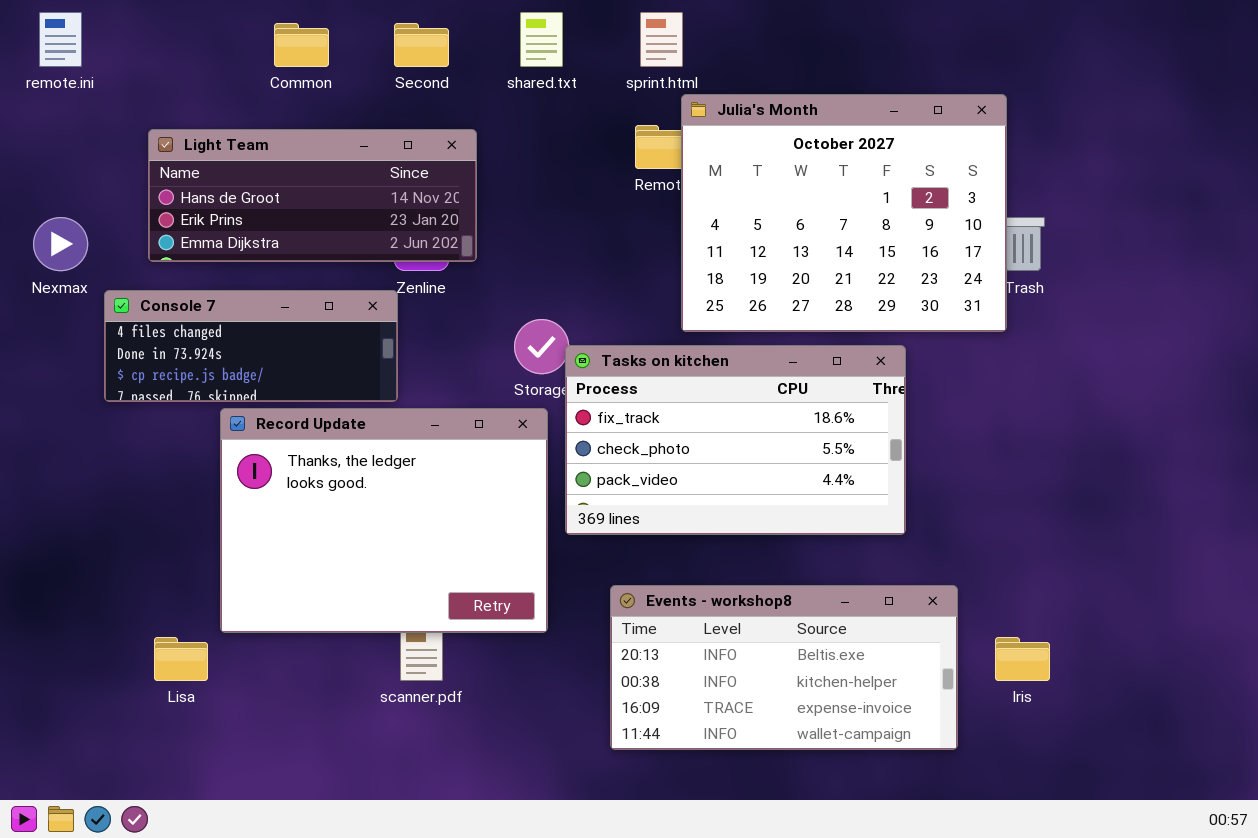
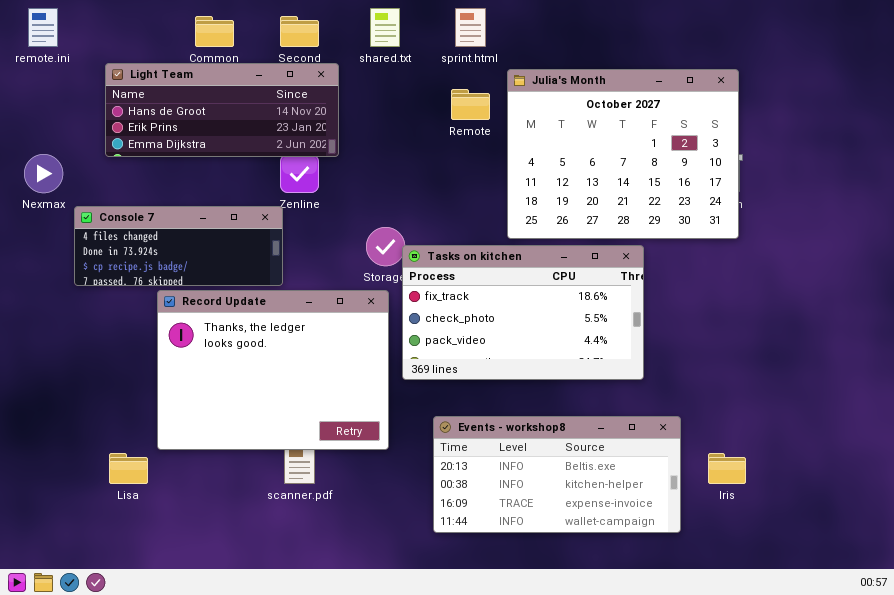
Julia's Month: [681,94,1007,332] -> [507,69,739,239], moved
Light Team: [148,129,477,262] -> [105,63,339,157], moved

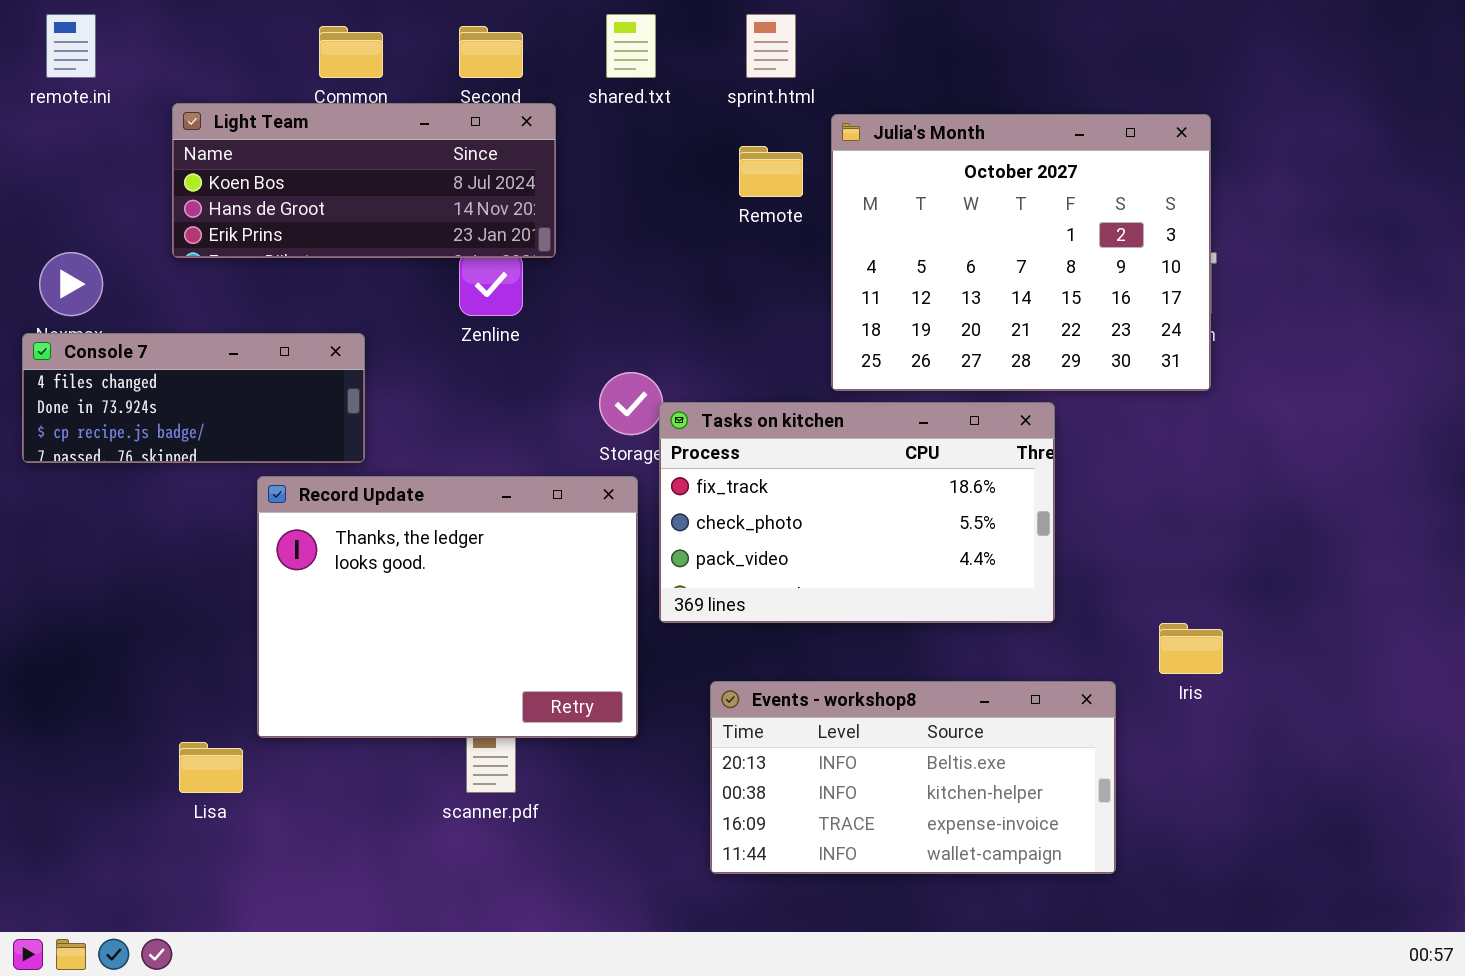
Light Team: [105,63,339,157] -> [172,103,556,258], scrolled up 1 row
Console 7: [74,206,283,286] -> [22,333,365,463], moved
Iris: [708,453,746,484] -> [1159,623,1223,674], moved

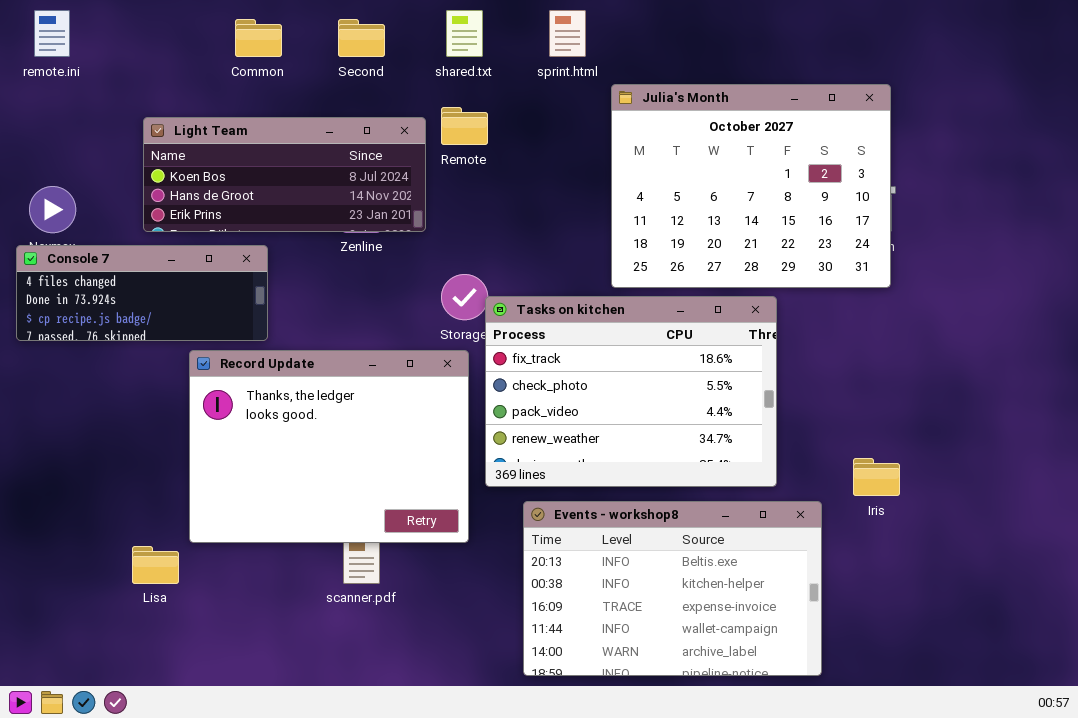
Light Team: [172,103,556,258] -> [143,117,426,232], moved
Remote: [739,146,803,197] -> [441,107,488,145], moved
Tasks on kitchen: [659,402,1055,623] -> [485,296,777,487], resized
Events - workshop8: [710,681,1116,874] -> [523,501,822,676], resized

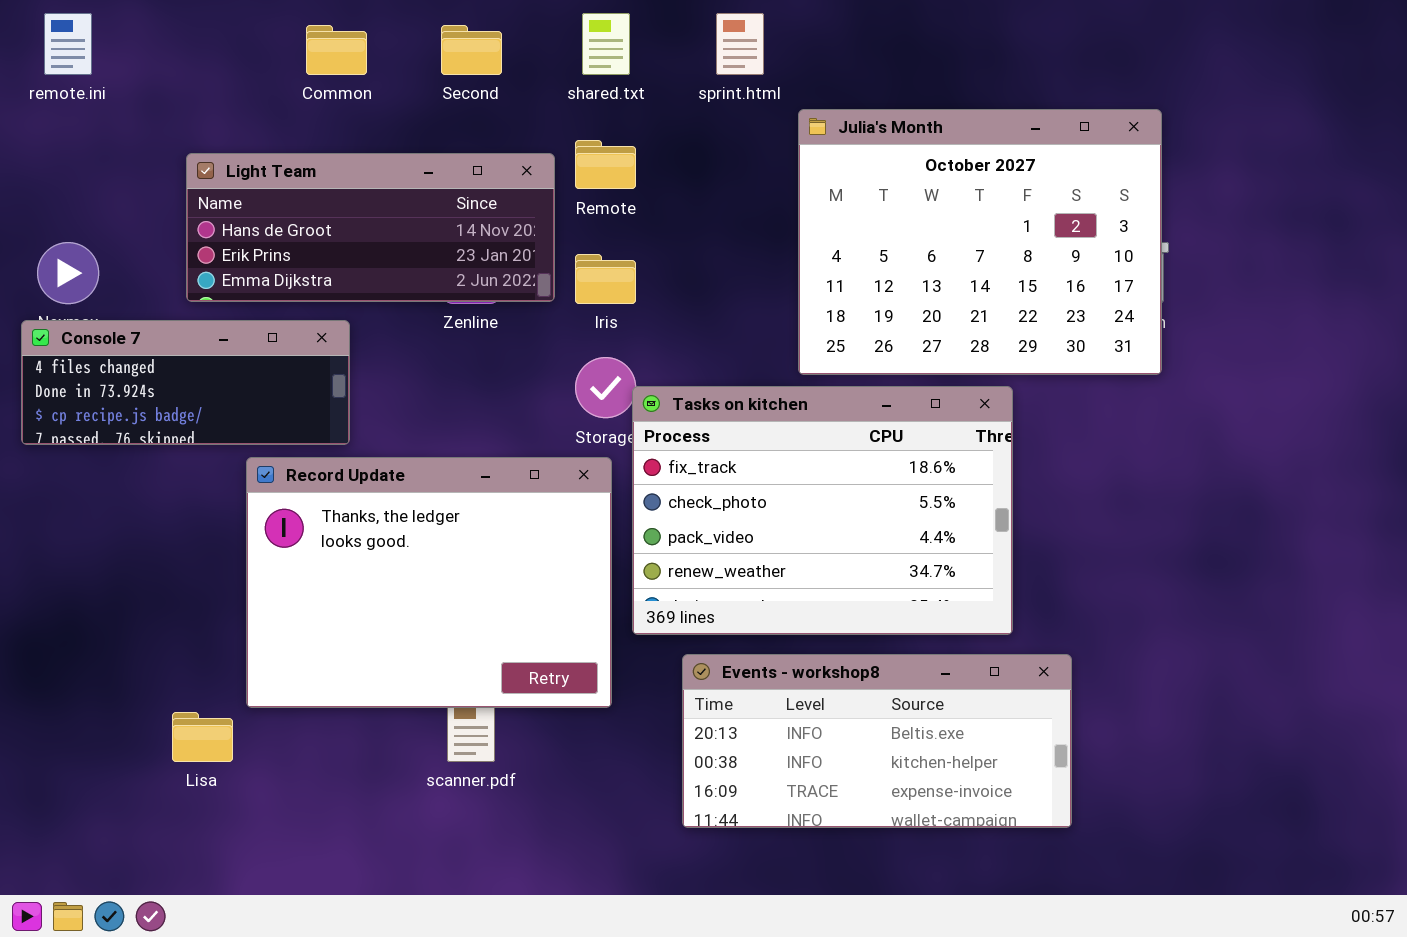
Light Team: [143,117,426,232] -> [186,153,555,302], scrolled down 1 row
Iris: [853,458,900,496] -> [575,254,636,304], moved
Events - workshop8: [523,501,822,676] -> [682,654,1072,828], resized

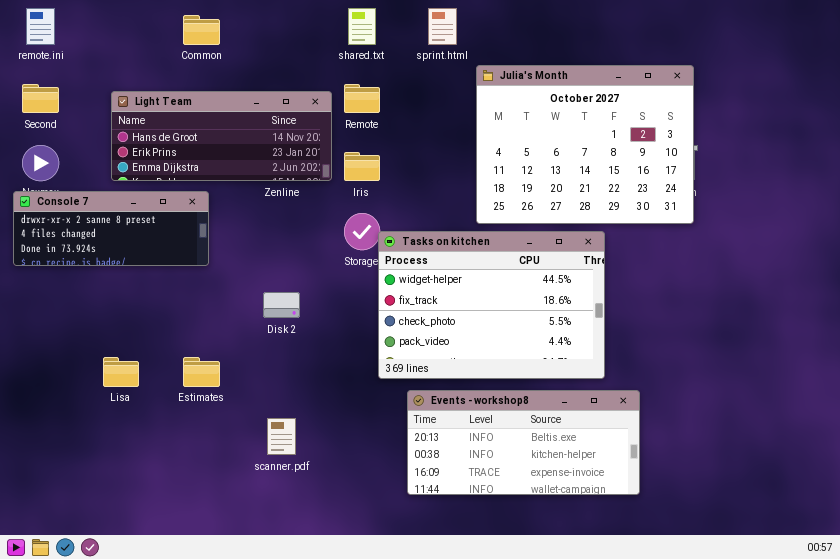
Second: [441,25,502,75] -> [22,84,59,113], moved
Console 7: [21,320,350,445] -> [13,191,209,266], scrolled up 1 row
Tasks on kitchen: [632,386,1013,635] -> [378,231,605,379], scrolled up 1 row
Record Update: [246,457,612,708] -> none, closed
Lisa: [172,712,233,762] -> [103,357,139,387], moved

